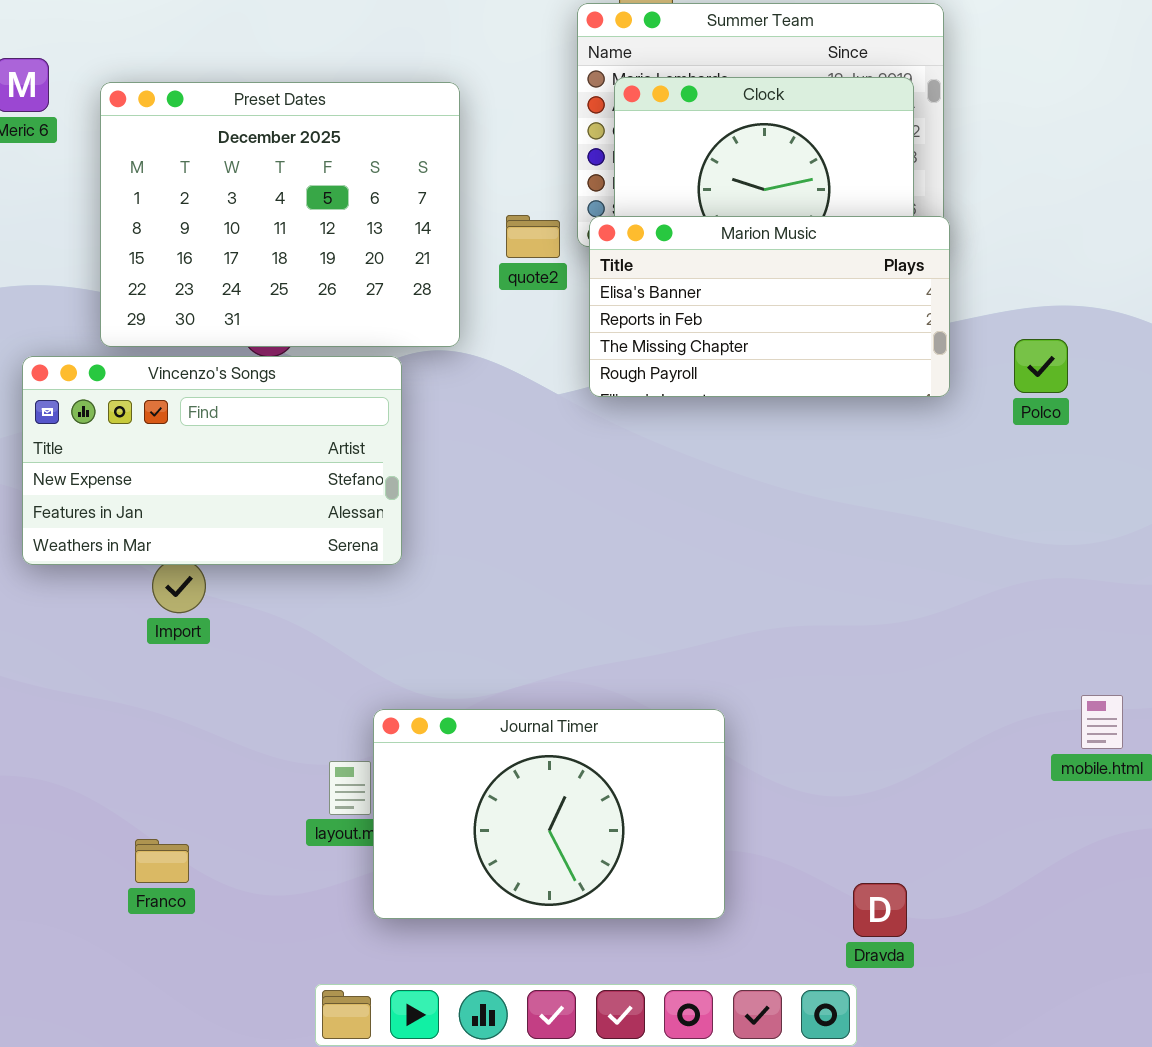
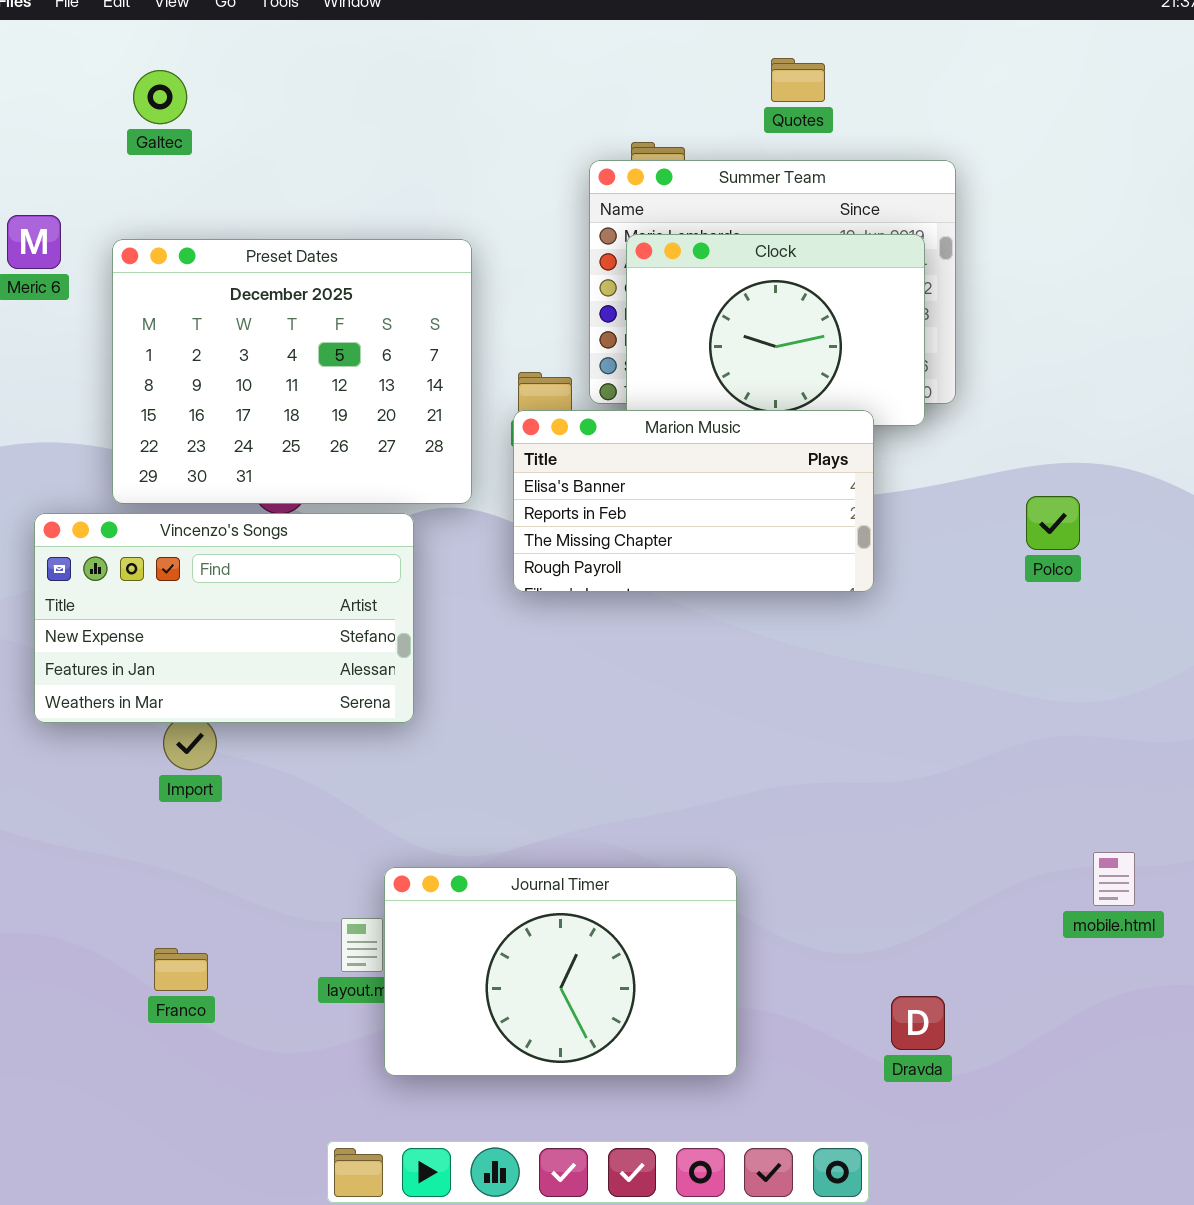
Marion Music: [589,216,950,397] -> [513,410,874,592], moved
Franco: [135,839,189,883] -> [154,948,208,991], moved
Dravda: [853,883,907,937] -> [891,996,945,1050], moved

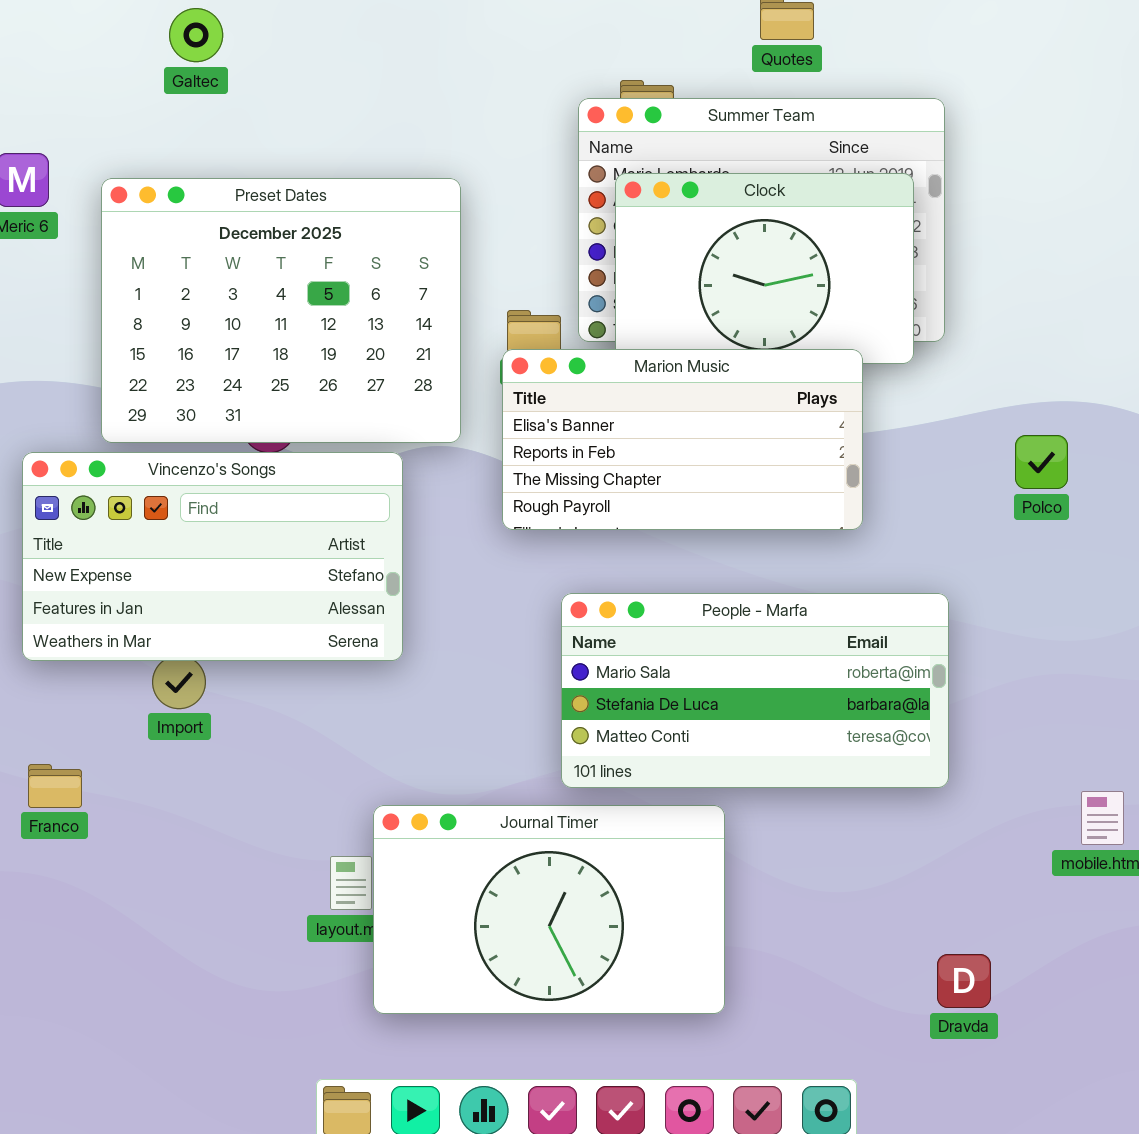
Galtec: [133,70,187,124] -> [169,8,223,62], moved
People - Marfa: none -> [561,593,949,788], opened
Franco: [154,948,208,991] -> [28,764,82,808], moved
Dravda: [891,996,945,1050] -> [937,954,991,1008], moved

